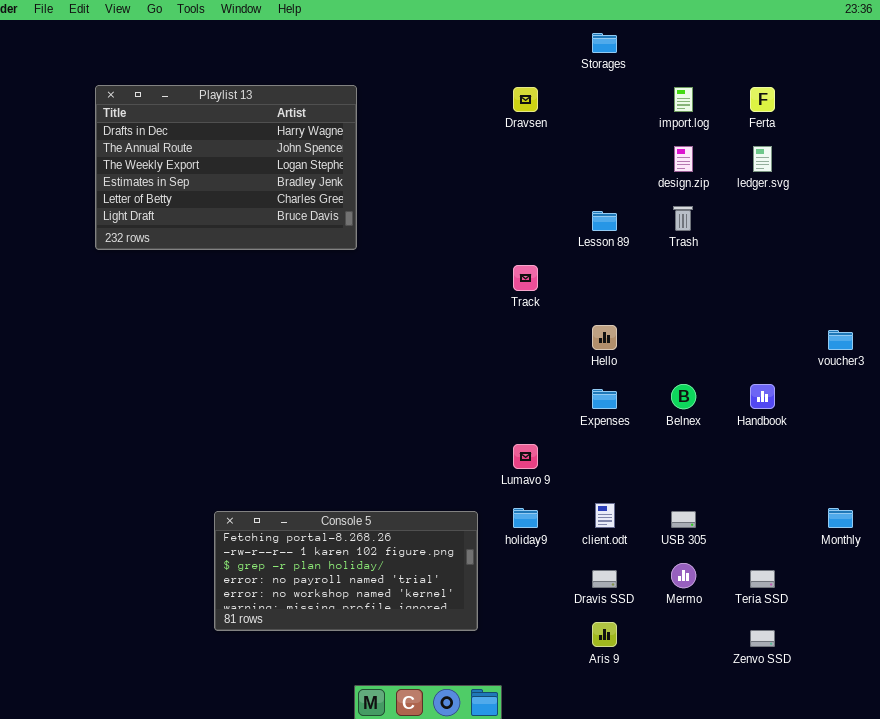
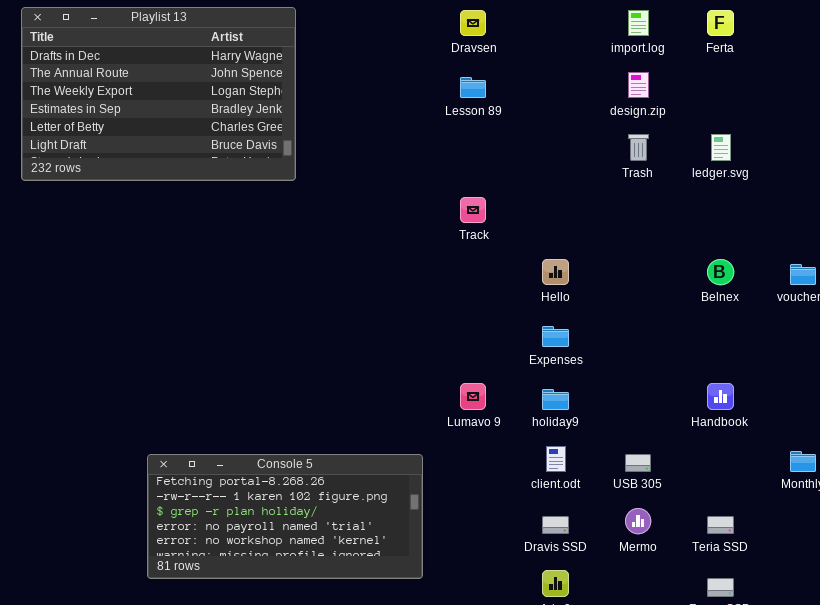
ledger.svg: [753,146,772,172] -> [711,134,731,161], moved
Lesson 89: [592,211,617,231] -> [460,77,486,98], moved
Belnex: [671,384,696,409] -> [707,259,734,285], moved
Handbook: [750,384,775,409] -> [707,383,734,410], moved
holiday9: [513,508,538,528] -> [542,389,569,410], moved

